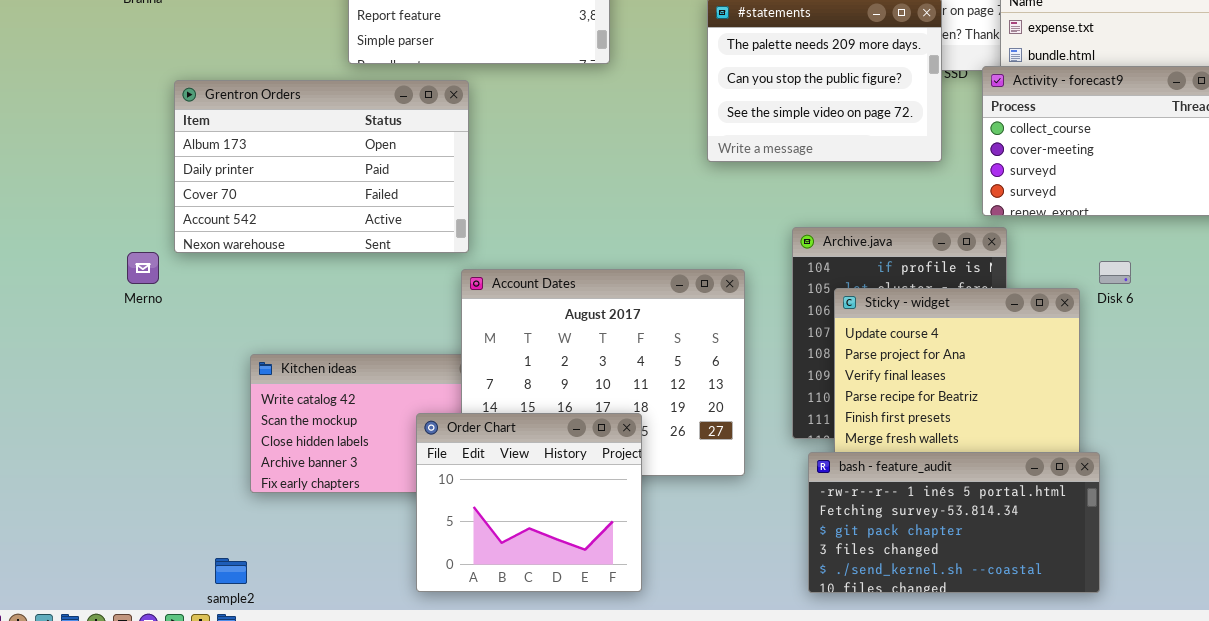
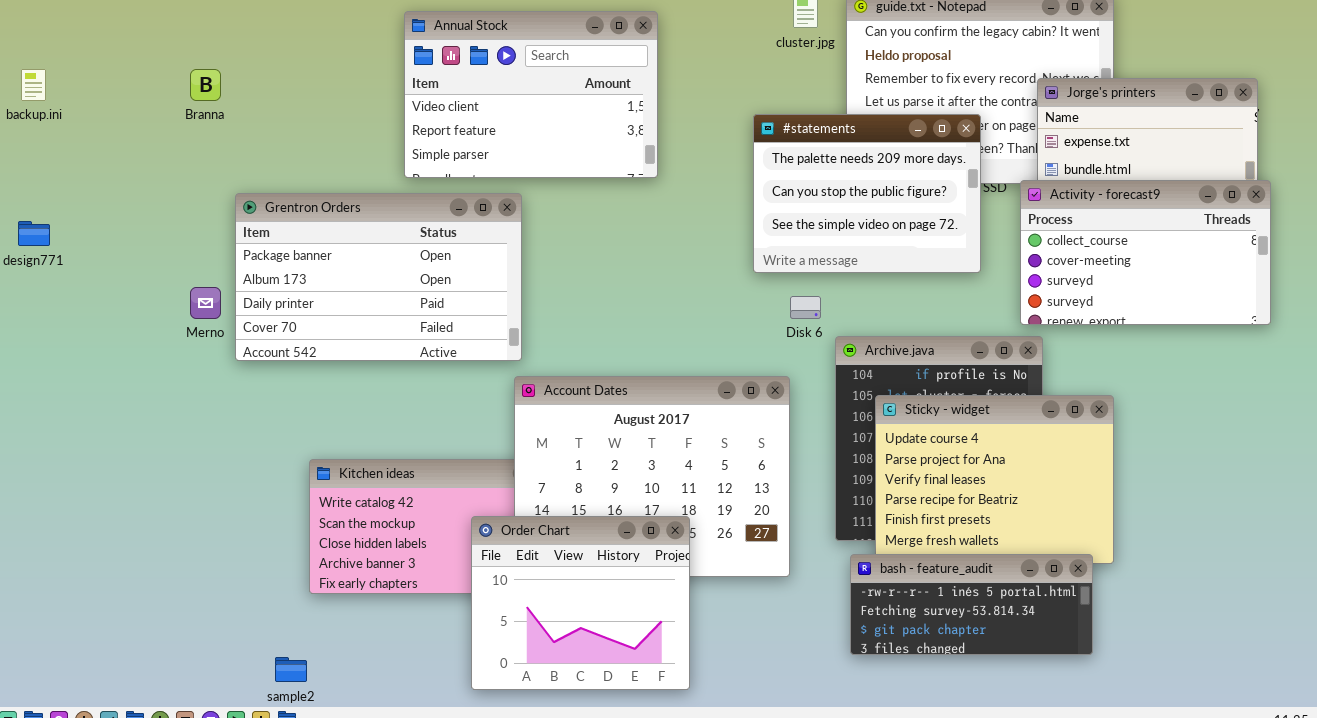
Grentron Orders: [174,80,469,253] -> [235,193,522,361], scrolled up 1 row
Merno: [127,252,159,284] -> [190,287,221,319], moved
Disk 6: [1099,261,1131,284] -> [790,296,821,319], moved
bash - feature_audit: [808,452,1100,593] -> [850,554,1093,655], resized

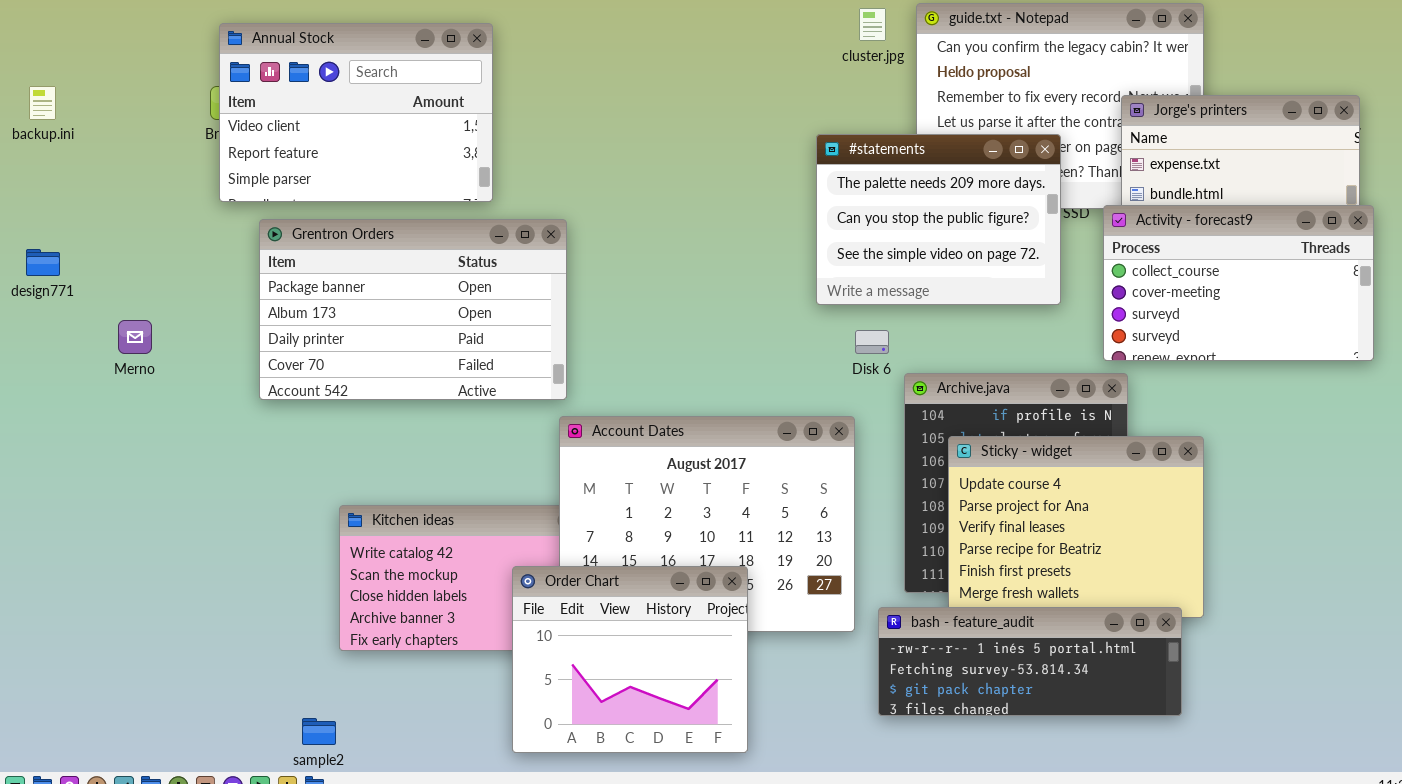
Annual Stock: [404,11,658,178] -> [219,23,493,202], moved
Merno: [190,287,221,319] -> [118,320,152,354], moved
bash - feature_audit: [850,554,1093,655] -> [878,607,1182,716], resized

